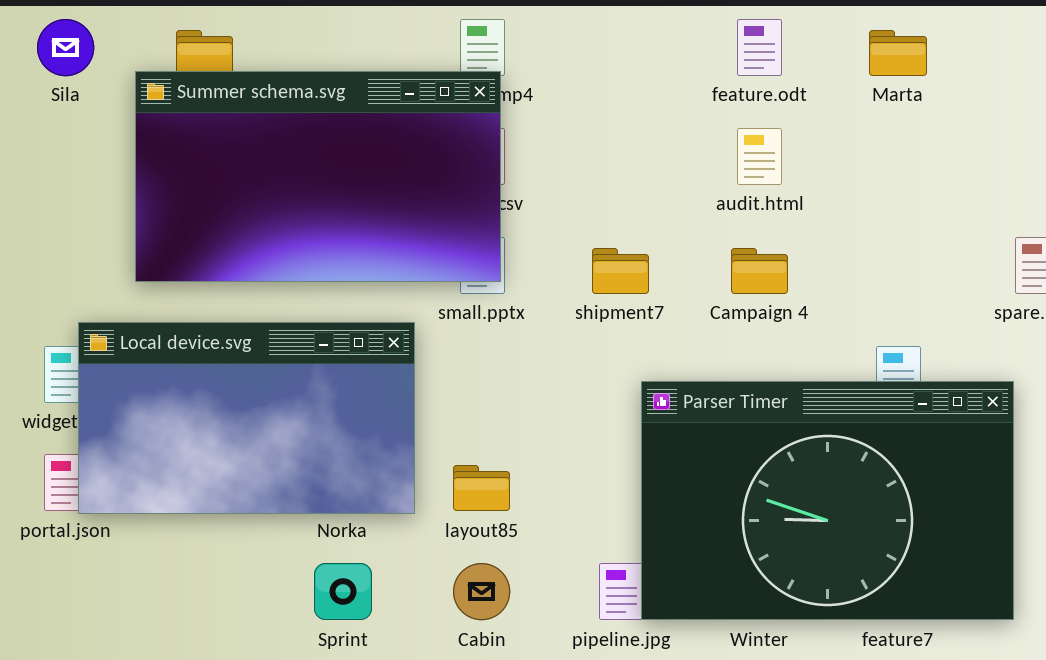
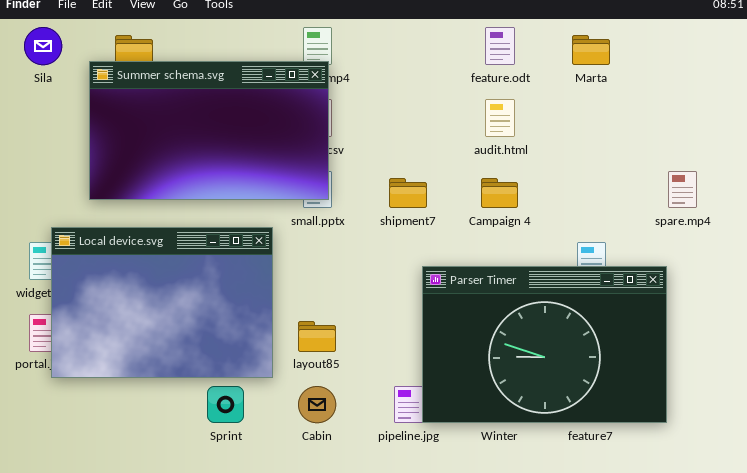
Local device.svg: [78,322,415,514] -> [51,227,273,378], resized

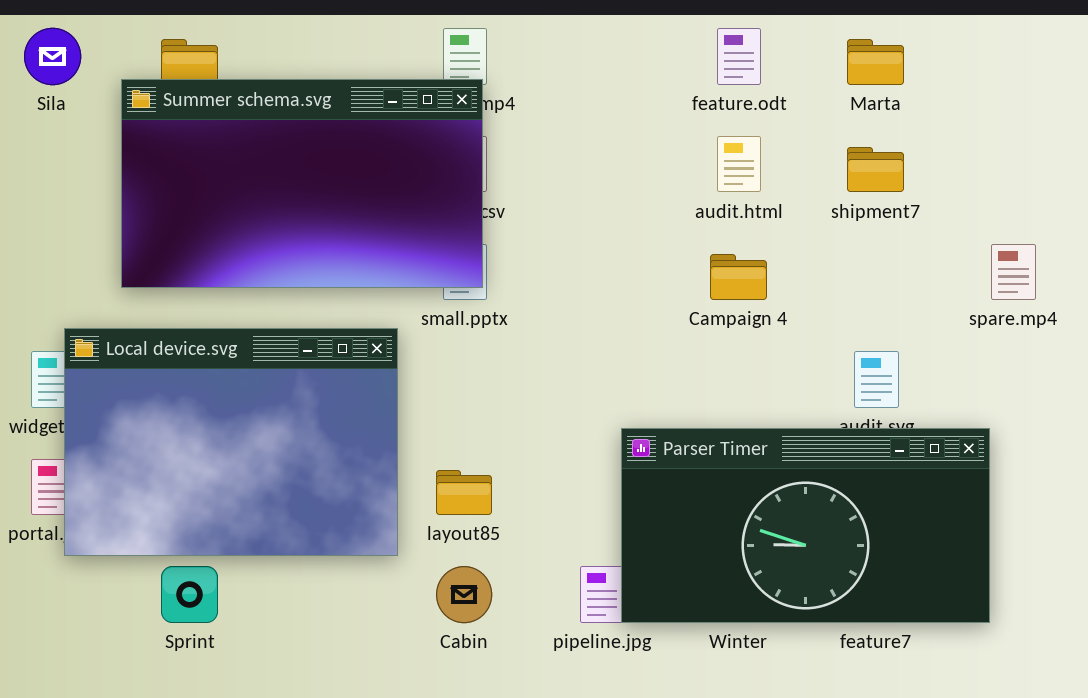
shipment7: [389,178,427,208] -> [847,147,904,192], moved
Parser Timer: [422,266,667,423] -> [621,428,990,623], resized
Sprint: [207,386,244,423] -> [161,566,218,623], moved

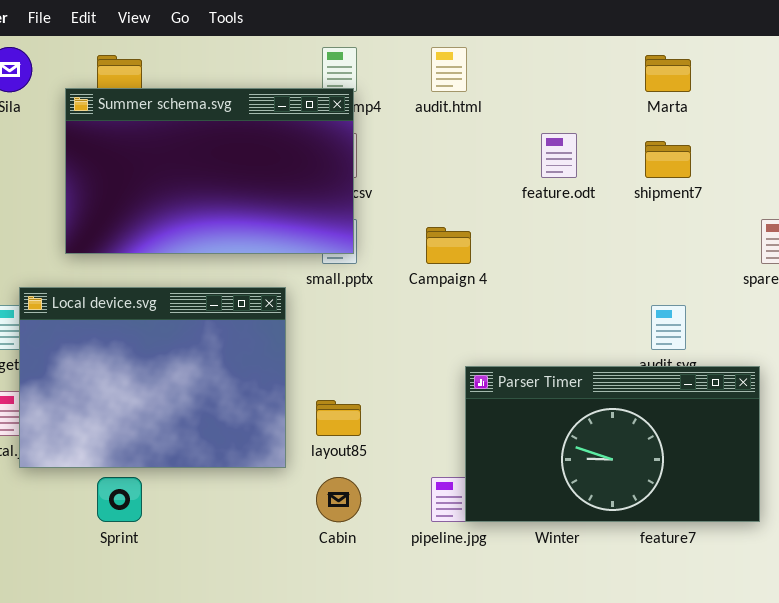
feature.odt: [717,28,761,85] -> [541,133,577,178], moved
audit.html: [717,136,761,192] -> [431,47,467,92], moved
Campaign 4: [710,254,767,300] -> [426,227,471,264], moved

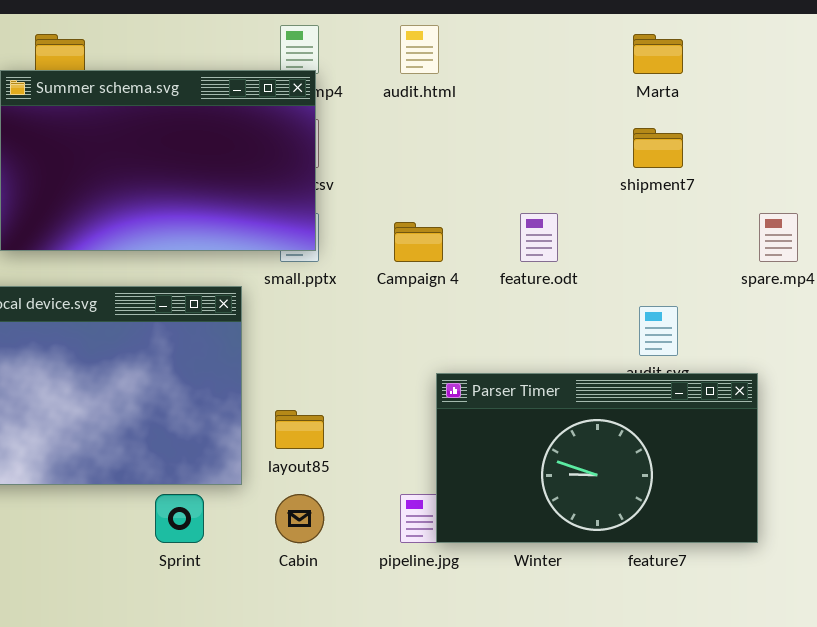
feature.odt: [541,133,577,178] -> [520,213,558,262], moved
Sprint: [97,477,142,522] -> [155,494,204,543], moved

